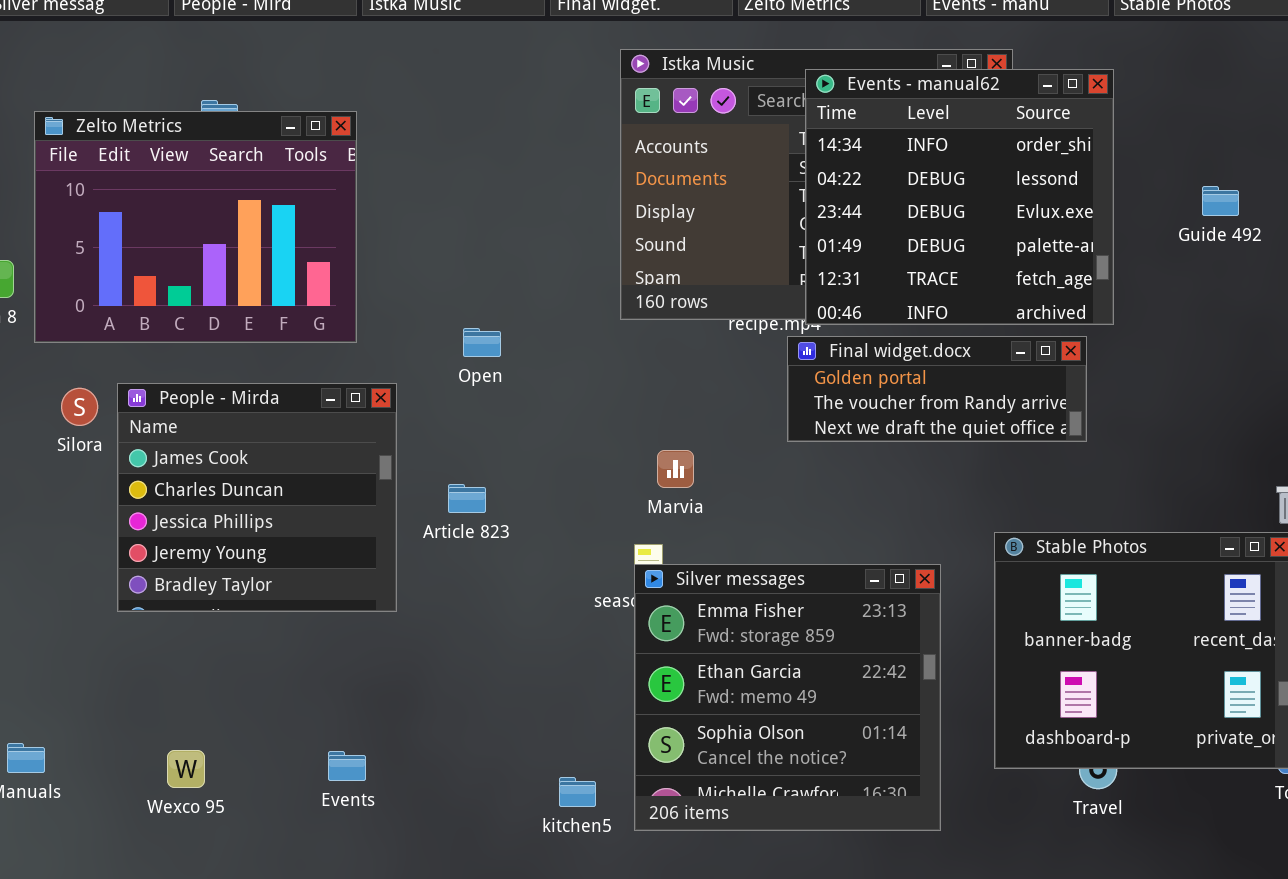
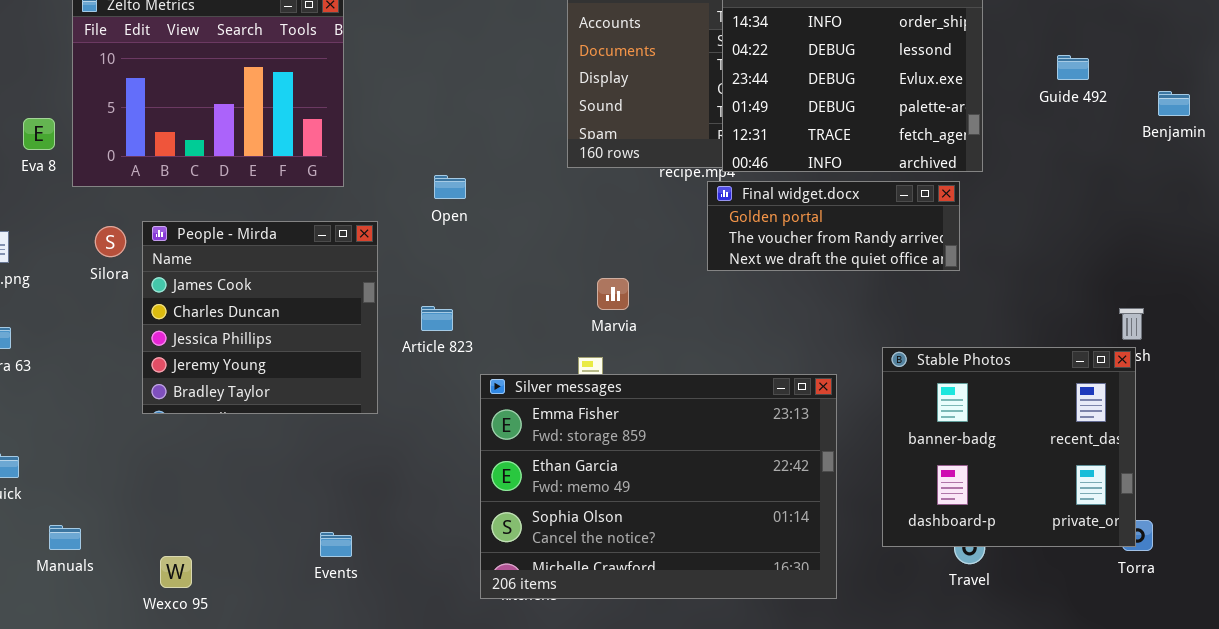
Silver messages: [634,564,941,831] -> [480,374,837,599], resized
Wexco 95: [167,750,205,788] -> [160,556,192,588], moved

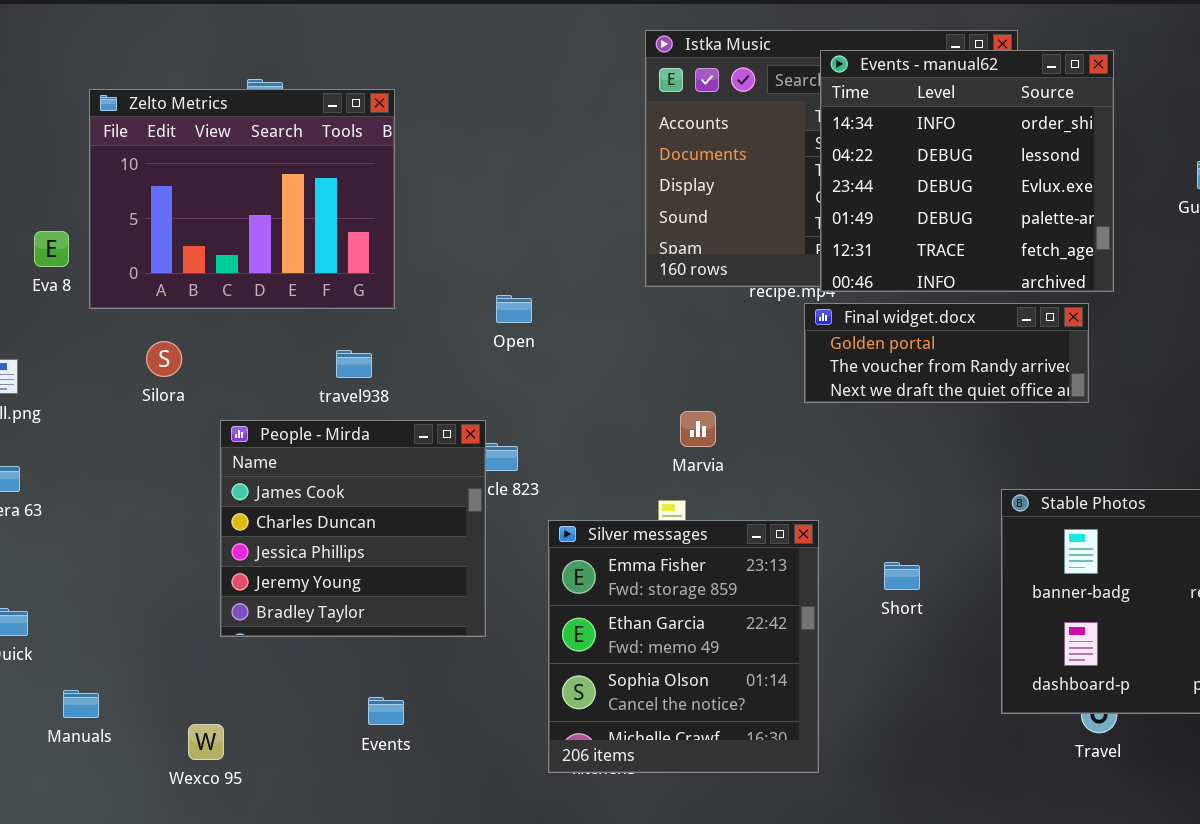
People - Mirda: [142,221,378,414] -> [220,420,486,637], moved
Silora: [95,226,126,257] -> [146,341,182,377], moved
Silver messages: [480,374,837,599] -> [548,520,819,773], resized

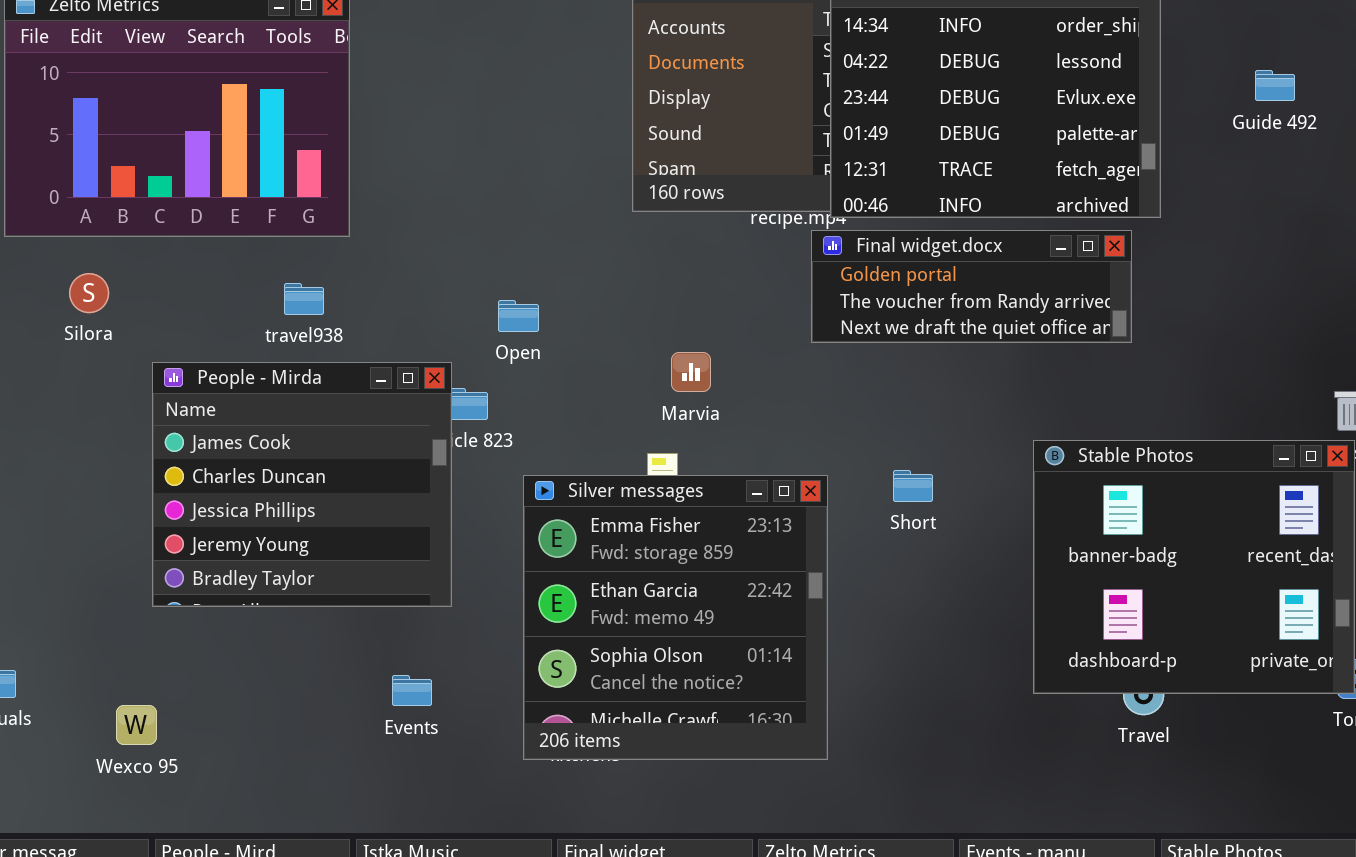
Open: [496,295,532,323] -> [498,300,539,332], moved
Short: [884,562,920,590] -> [893,470,933,502], moved
Events: [368,697,404,725] -> [392,675,432,706], moved

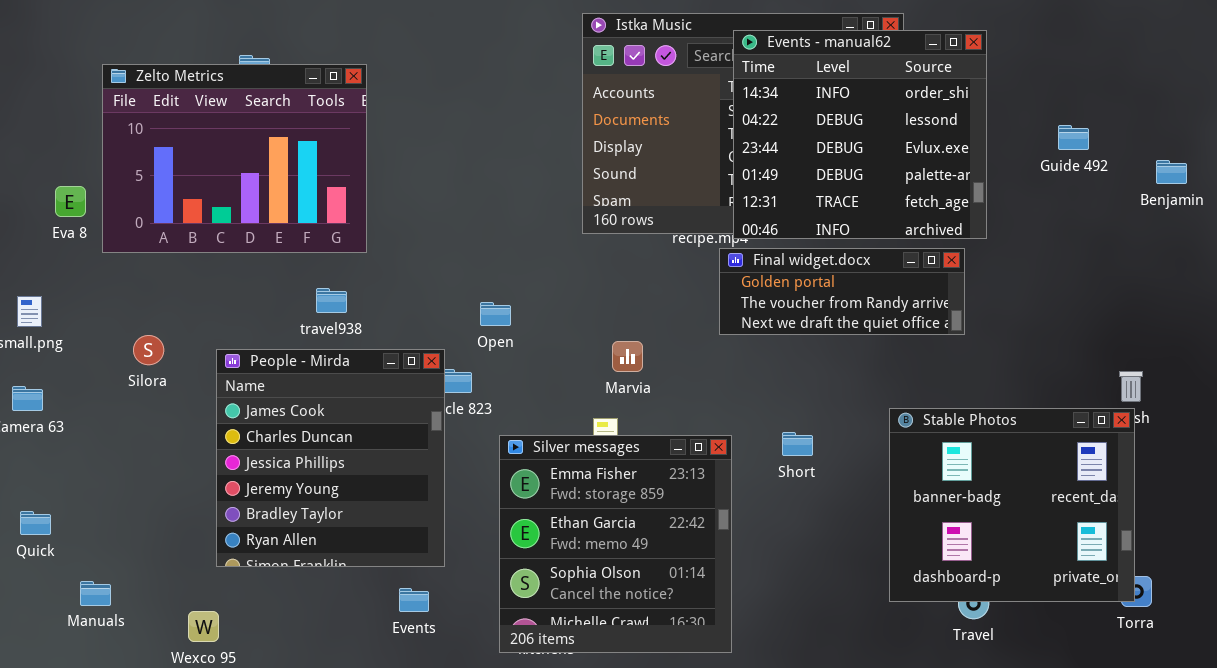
Silora: [69,273,109,313] -> [133,335,164,365], moved
People - Mirda: [152,362,452,607] -> [216,349,445,567], resized

